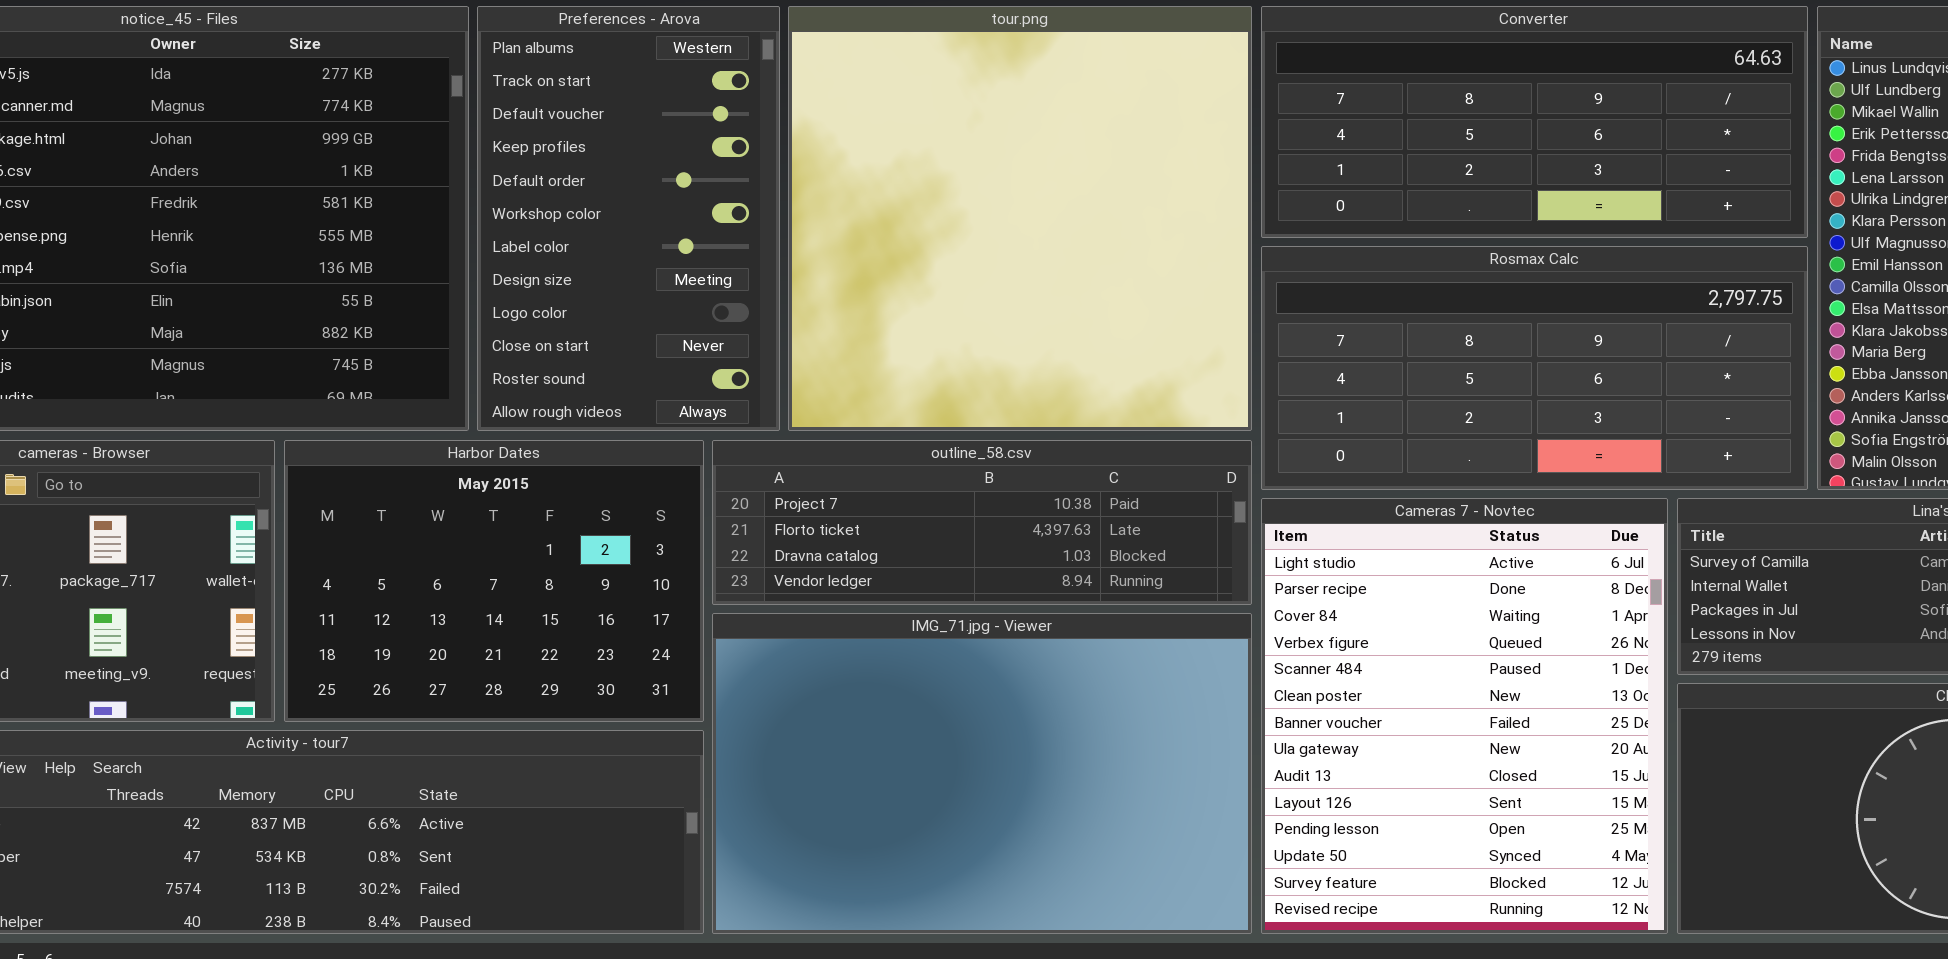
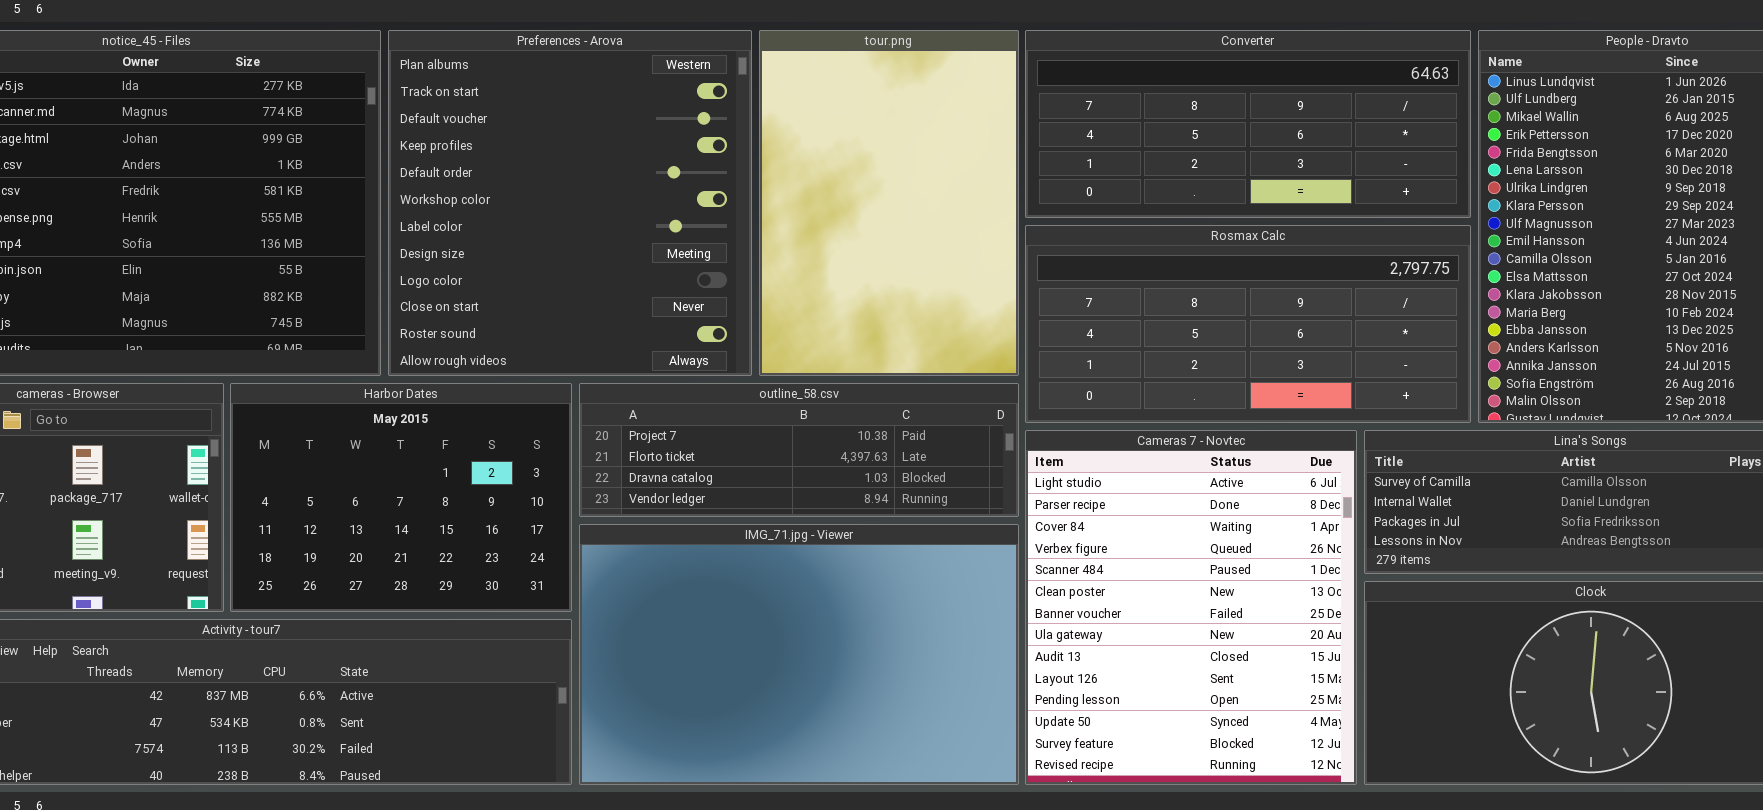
Preferences - Arova: [477,6,780,431] -> [388,30,752,376], resized
tour.png: [788,6,1252,431] -> [759,30,1019,376], resized

